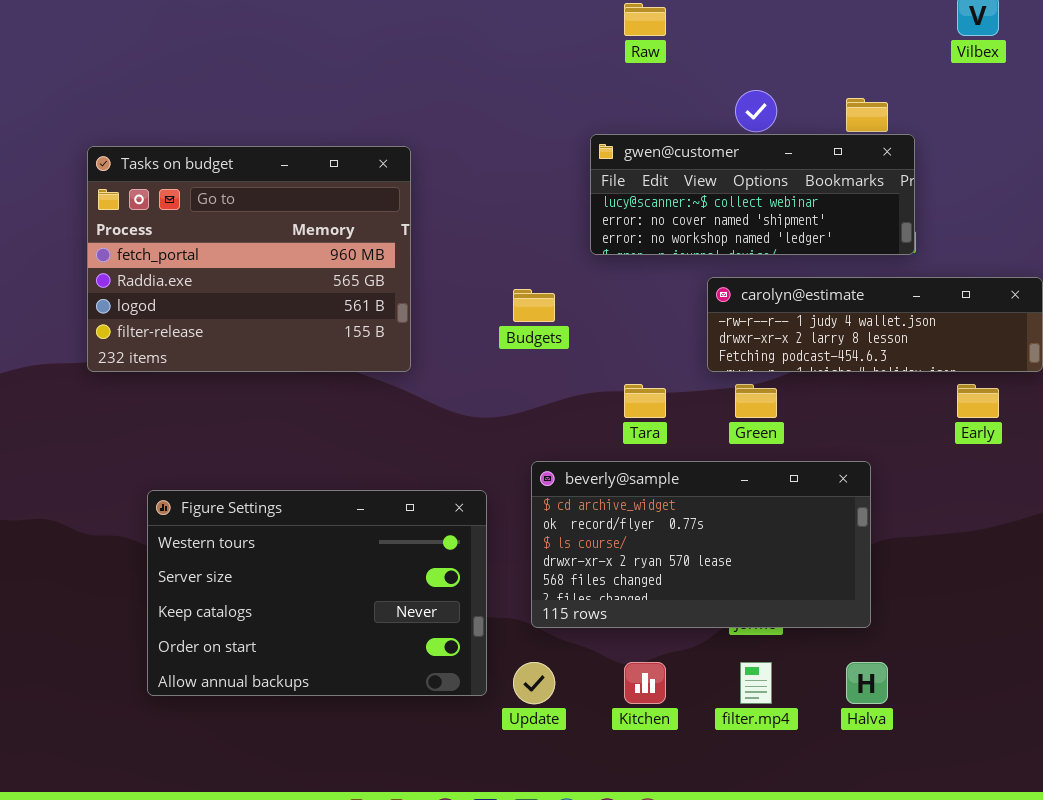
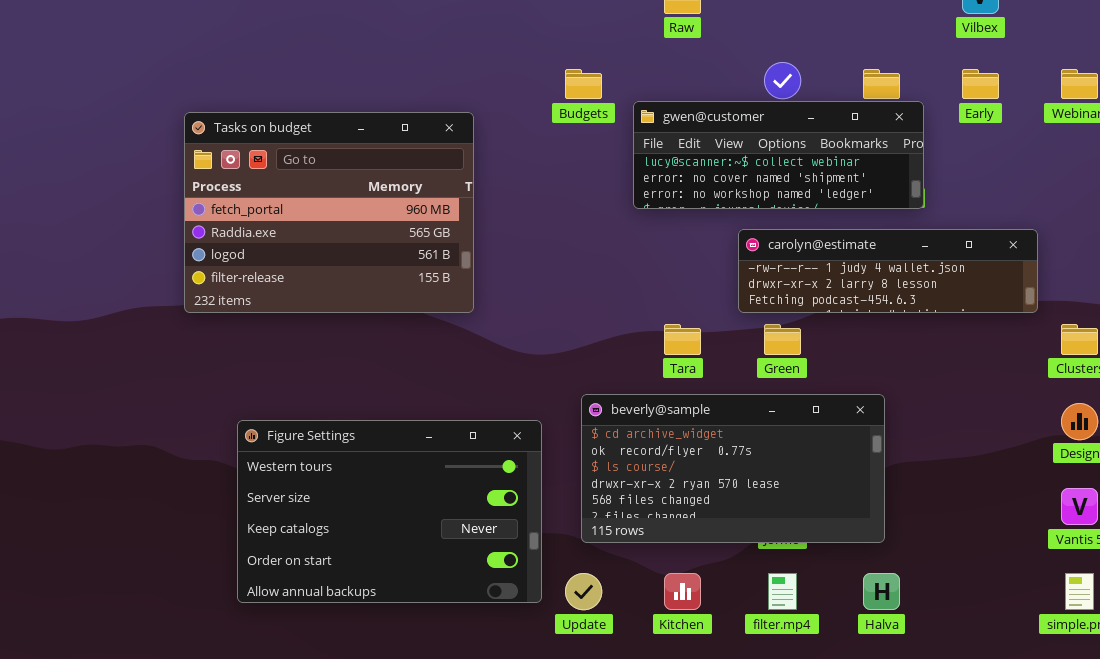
Budgets: [513,289,555,322] -> [565,69,602,99], moved
Early: [957,384,999,418] -> [962,69,999,99], moved

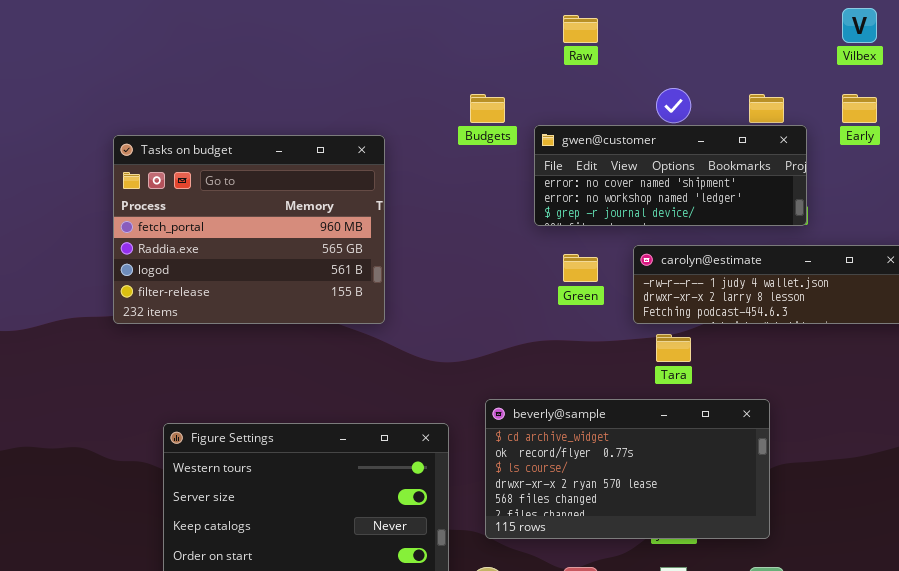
gwen@customer: [633,101,924,209] -> [534,125,807,226], scrolled down 1 row
Tara: [664,324,701,355] -> [656,334,691,362], moved
Green: [764,324,801,355] -> [563,254,598,282], moved

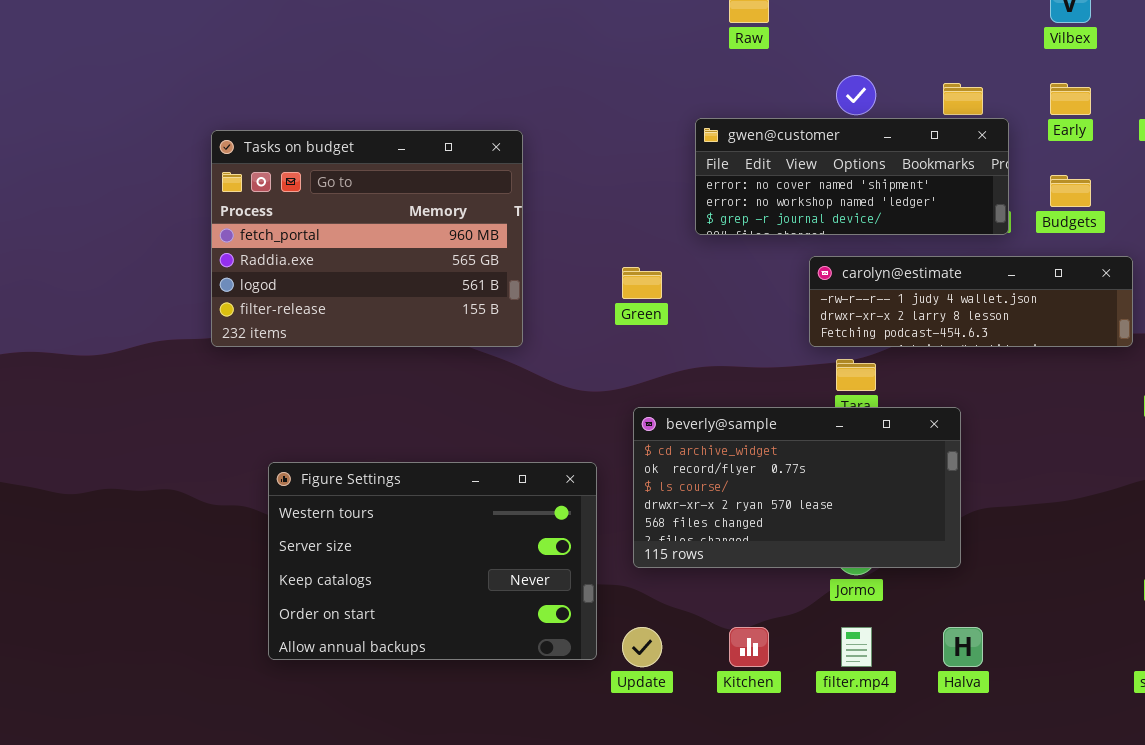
Budgets: [470,94,505,123] -> [1050,175,1091,207], moved
Green: [563,254,598,282] -> [622,267,662,299], moved
beverly@sample: [485,399,770,539] -> [633,407,961,568], moved

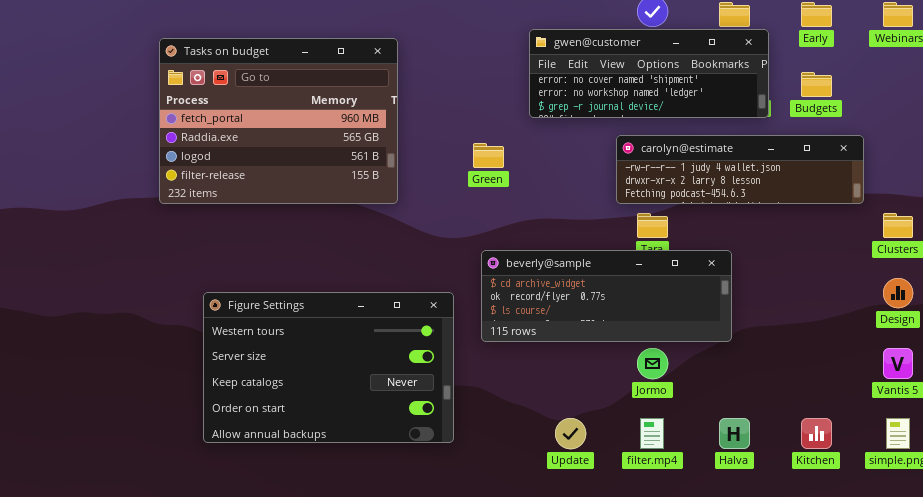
beverly@sample: [633,407,961,568] -> [481,250,732,342], resized
Update: [622,627,662,667] -> [555,418,586,449], moved
Kitchen: [729,627,769,667] -> [801,418,832,449], moved

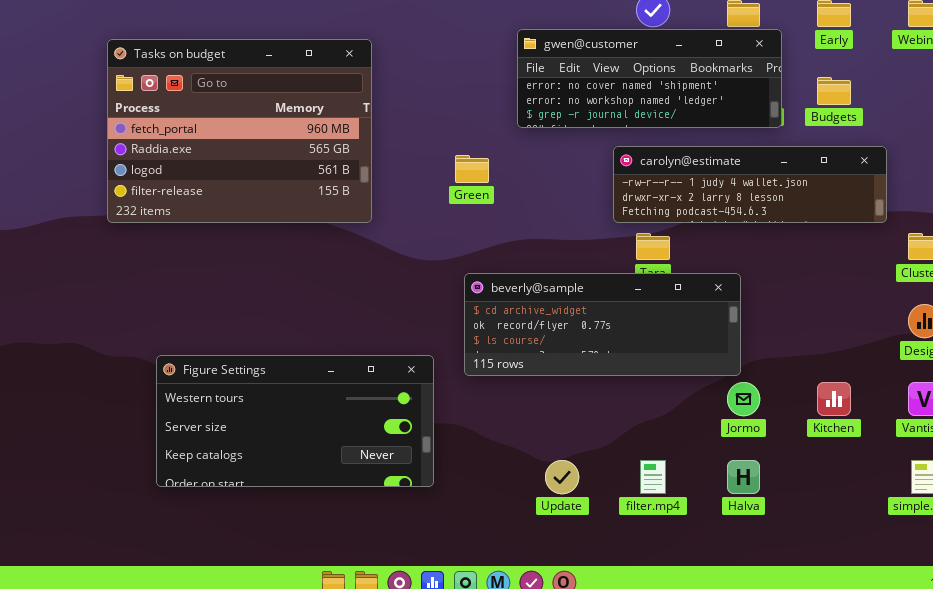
Figure Settings: [203,292,454,443] -> [156,355,434,487], resized
Jormo: [637,348,668,379] -> [727,382,760,416], moved
Kitchen: [801,418,832,449] -> [817,382,851,416], moved

